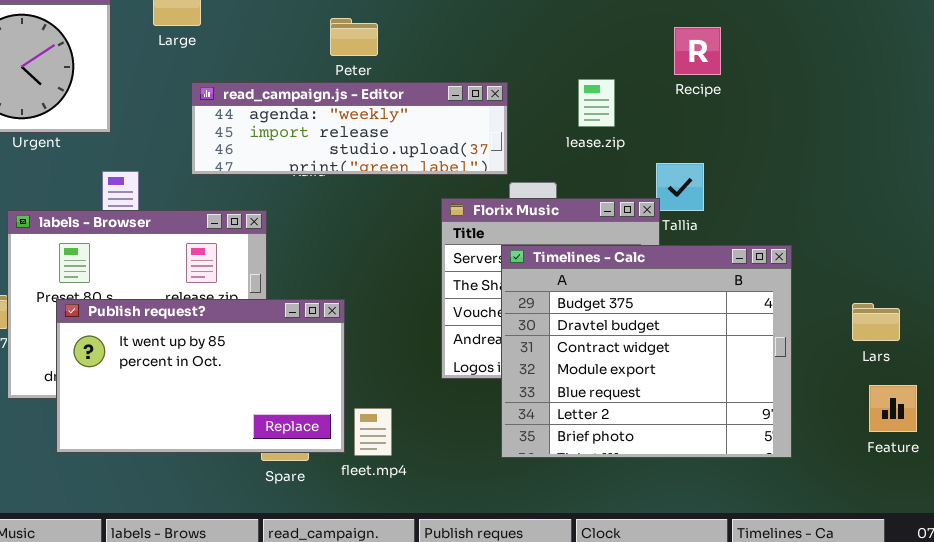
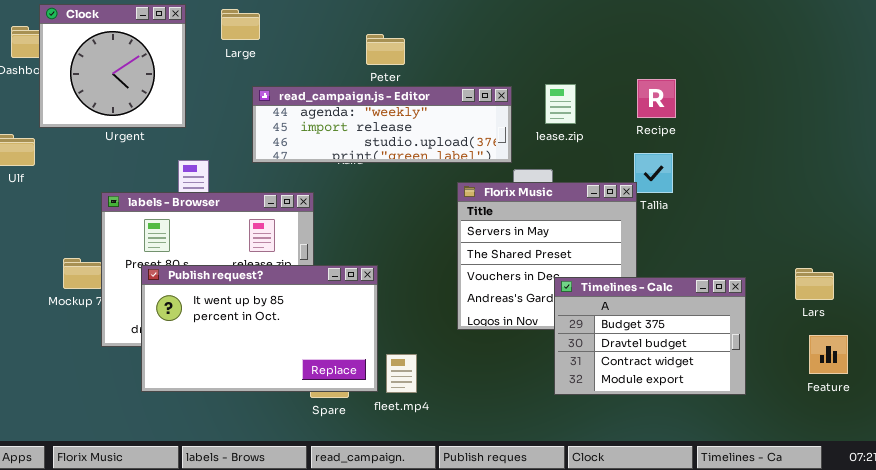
Recipe: [674,27,721,75] -> [637,79,676,118], moved
lease.zip: [578,79,615,127] -> [545,84,576,124], moved
Timelines - Calc: [501,245,792,458] -> [554,277,746,395], resized

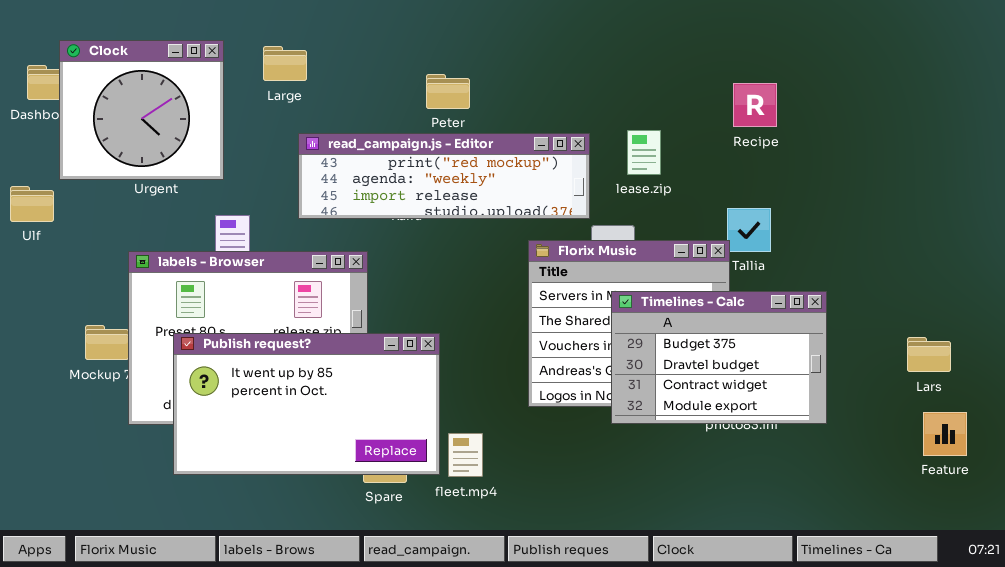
Recipe: [637,79,676,118] -> [733,83,777,127], moved
read_campaign.js - Editor: [252,86,512,163] -> [298,133,590,219], scrolled up 1 row
Timelines - Calc: [554,277,746,395] -> [611,291,827,424], moved

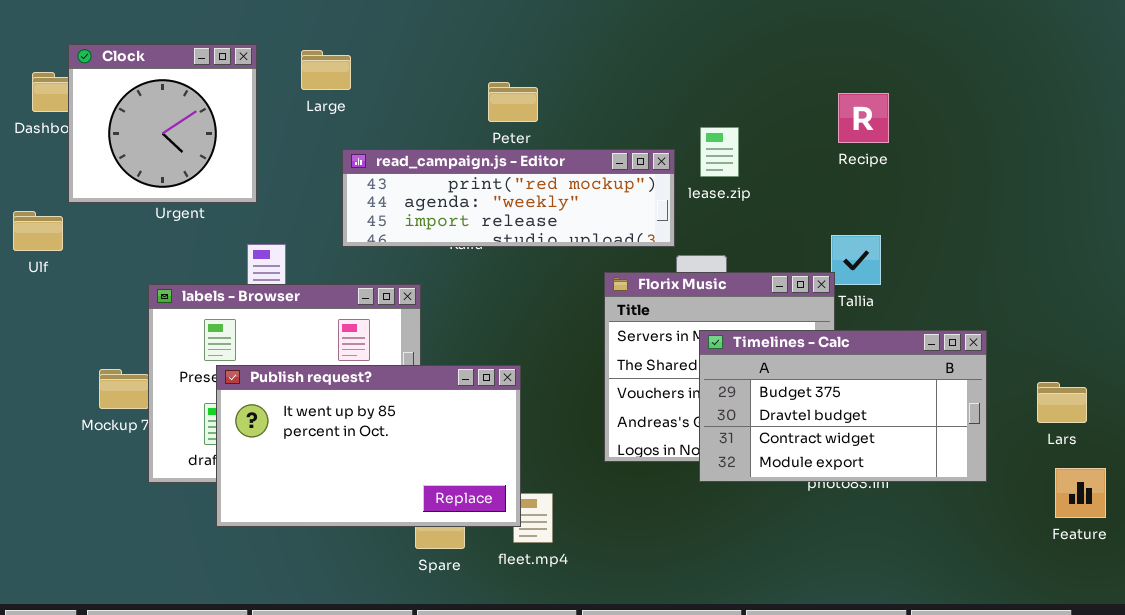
lease.zip: [627,130,661,175] -> [700,127,739,177], moved
Timelines - Calc: [611,291,827,424] -> [699,330,987,482], resized
Publish request?: [173,333,440,475] -> [216,365,521,527], moved

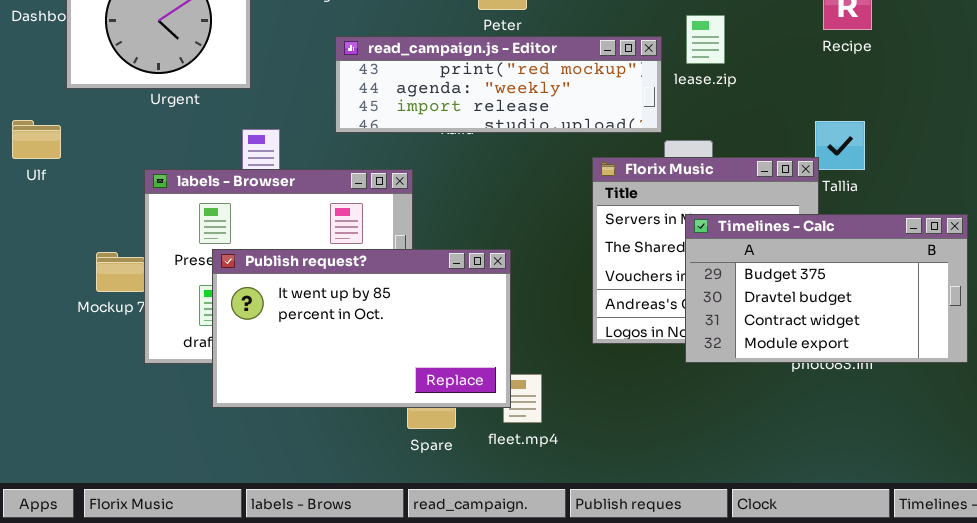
Ulf: [13,211,63,251] -> [12,120,61,159], moved

